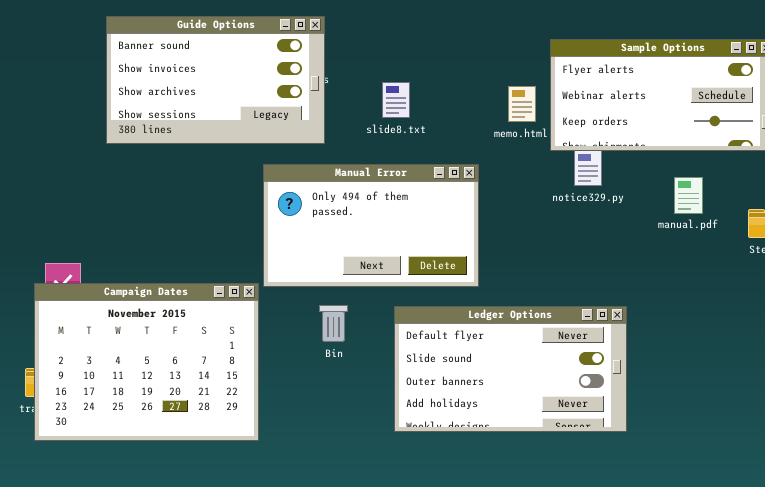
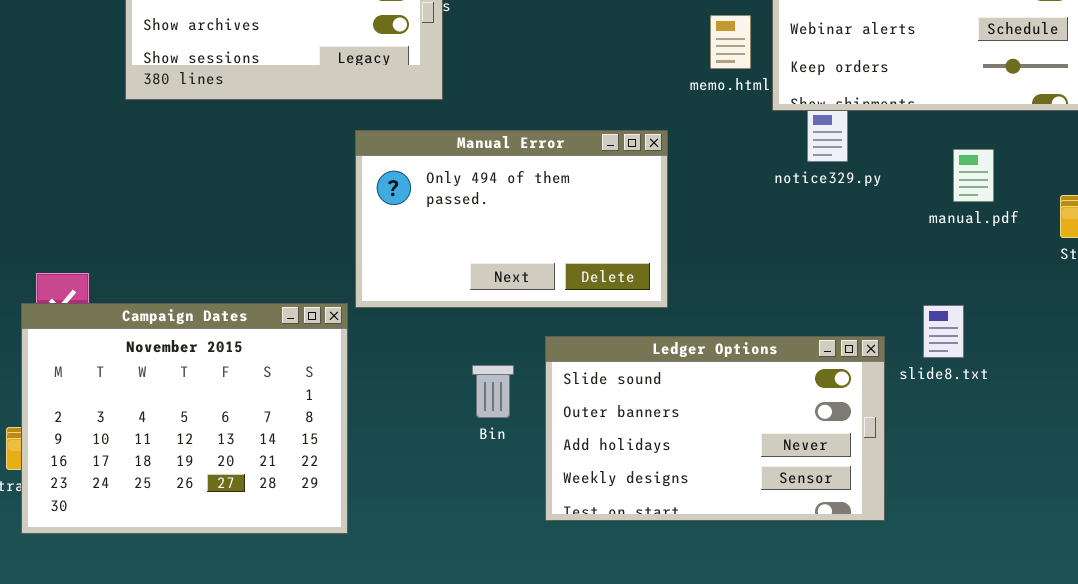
slide8.txt: [382,82,410,118] -> [923,305,964,358], moved
Bin: [319,305,348,342] -> [472,365,514,418], moved
Ledger Options: [394,306,627,432] -> [545,336,885,521], scrolled down 1 row

